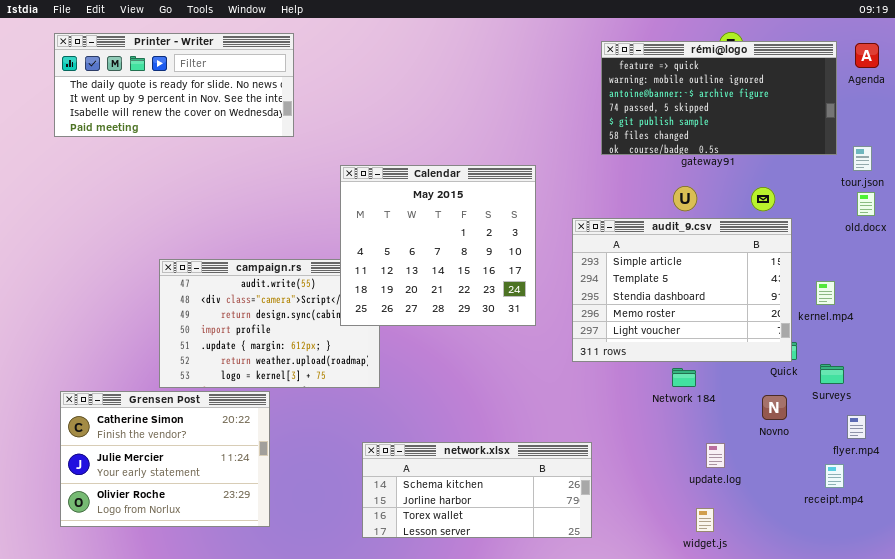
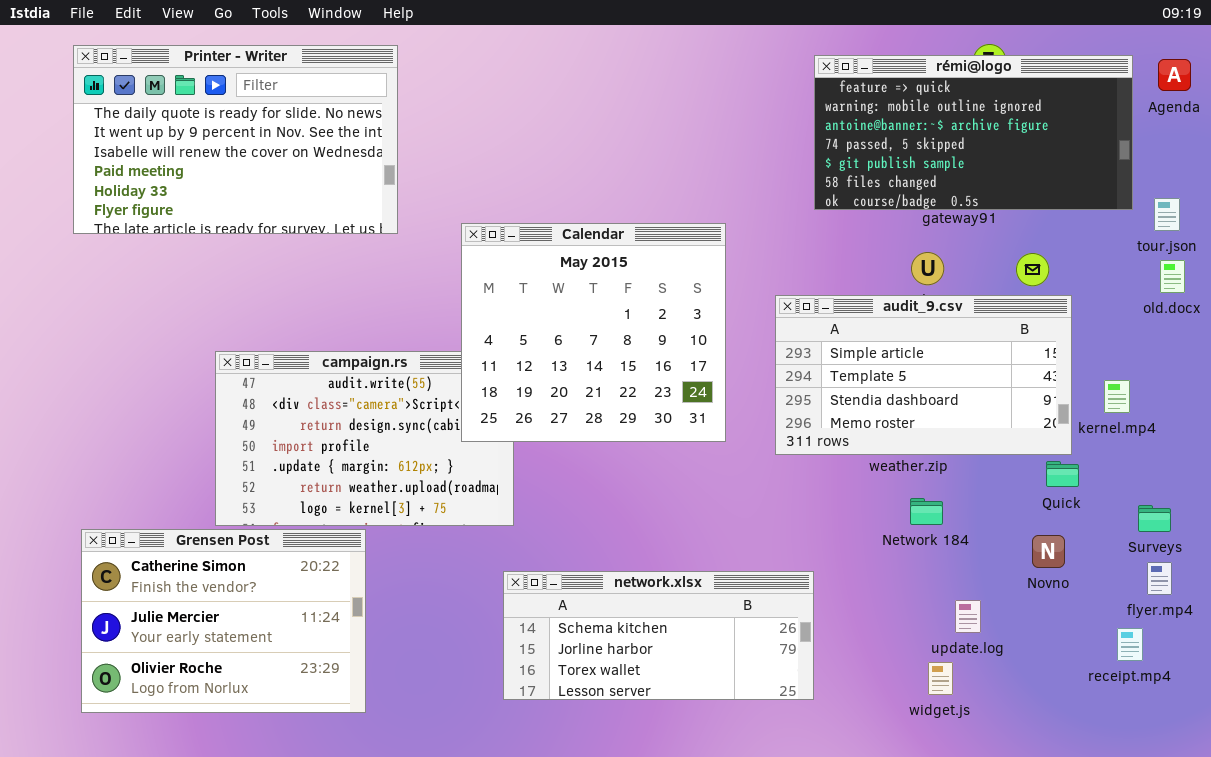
Printer - Writer: [54,33,294,137] -> [73,45,398,234], resized
audit_9.csv: [572,218,792,362] -> [775,295,1072,455], resized
Surveys: [820,364,844,384] -> [1138,505,1171,532], moved
network.xlsx: [362,442,592,538] -> [503,571,814,700], moved
widget.js: [696,508,714,532] -> [928,662,953,695], moved

